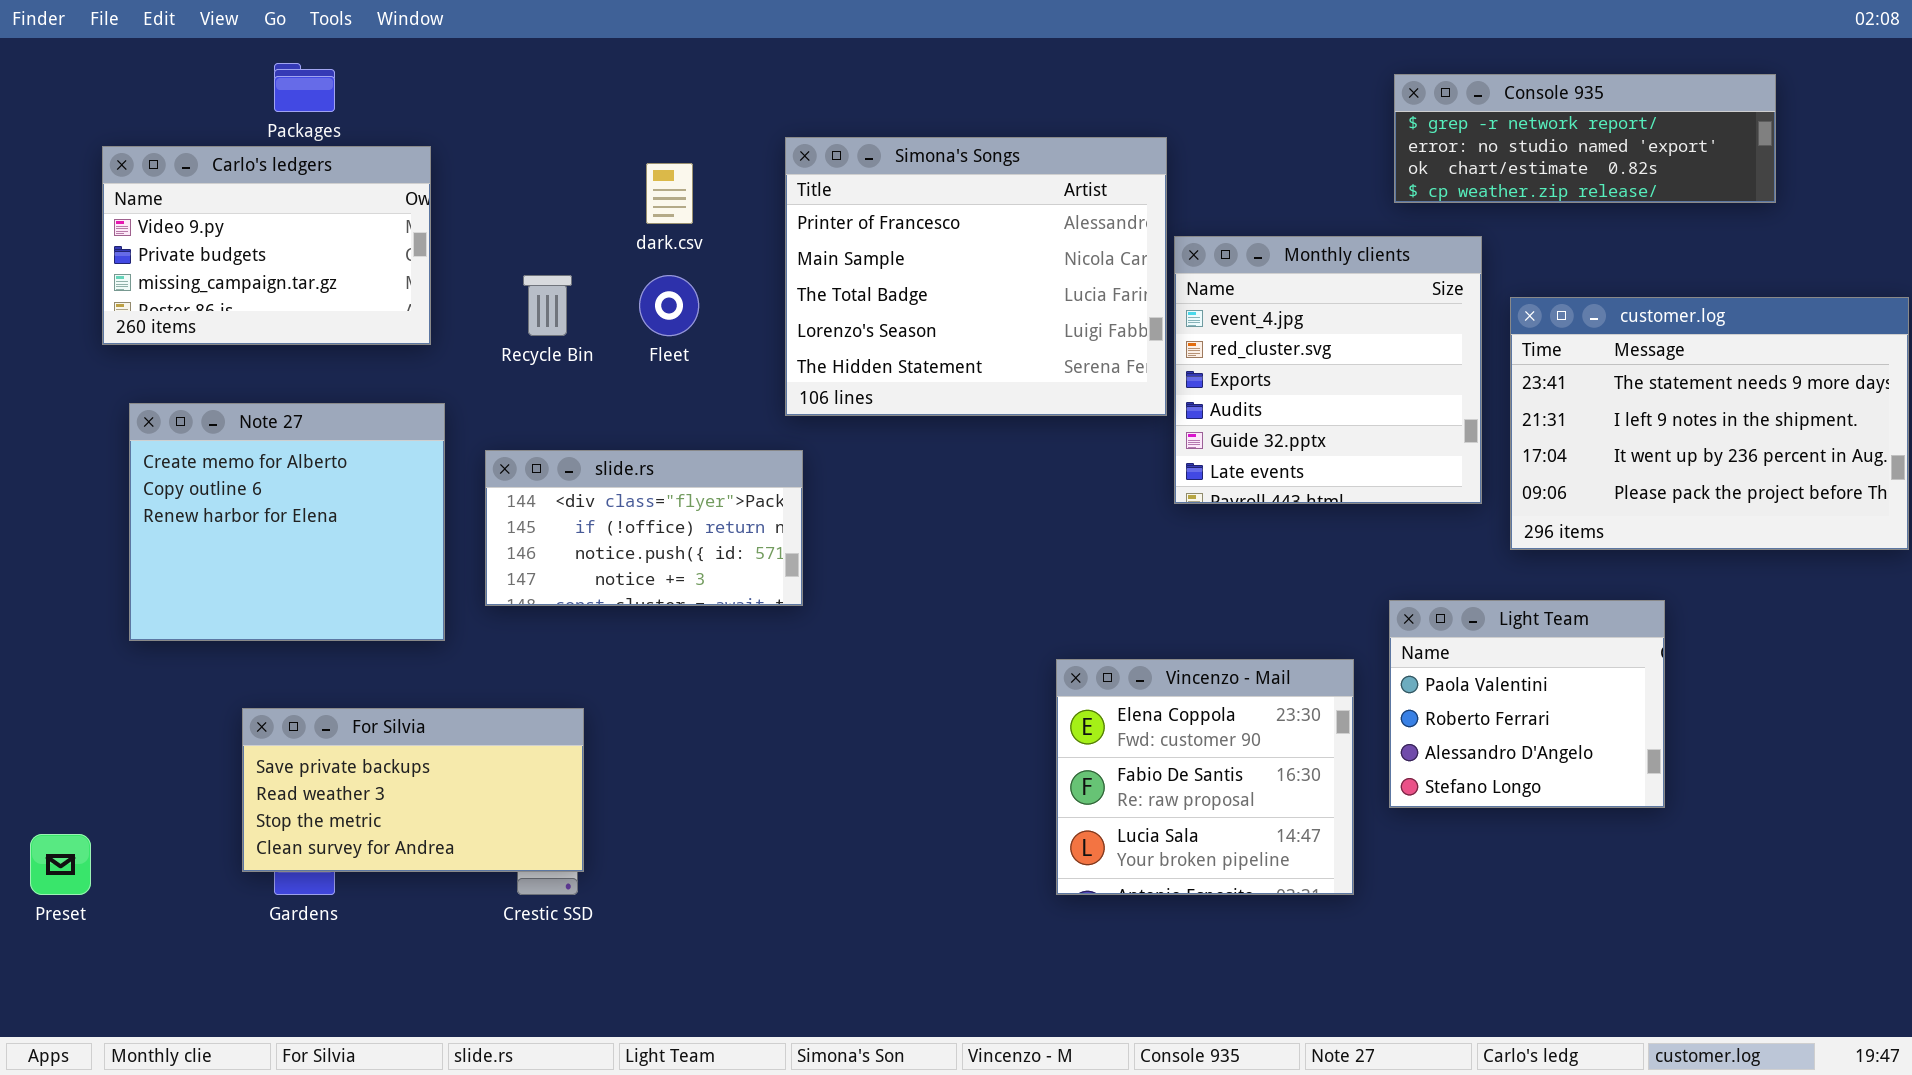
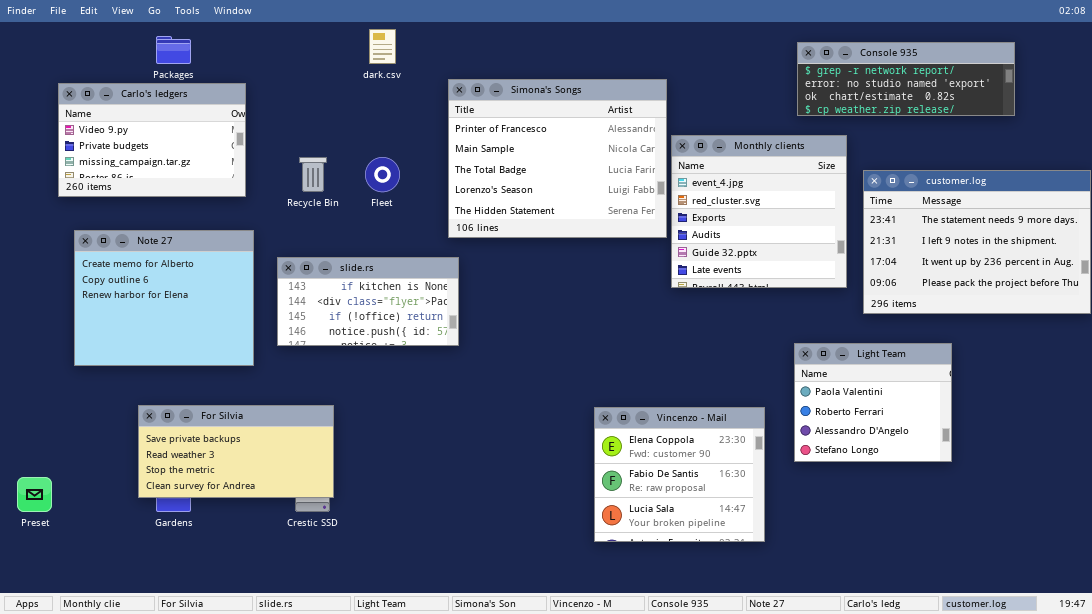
dark.csv: [646,163,693,224] -> [369,29,396,64], moved
slide.rs: [485,450,803,606] -> [277,257,459,346], scrolled up 1 row
Vincenzo - Mail: [1056,659,1354,895] -> [594,407,765,542], moved

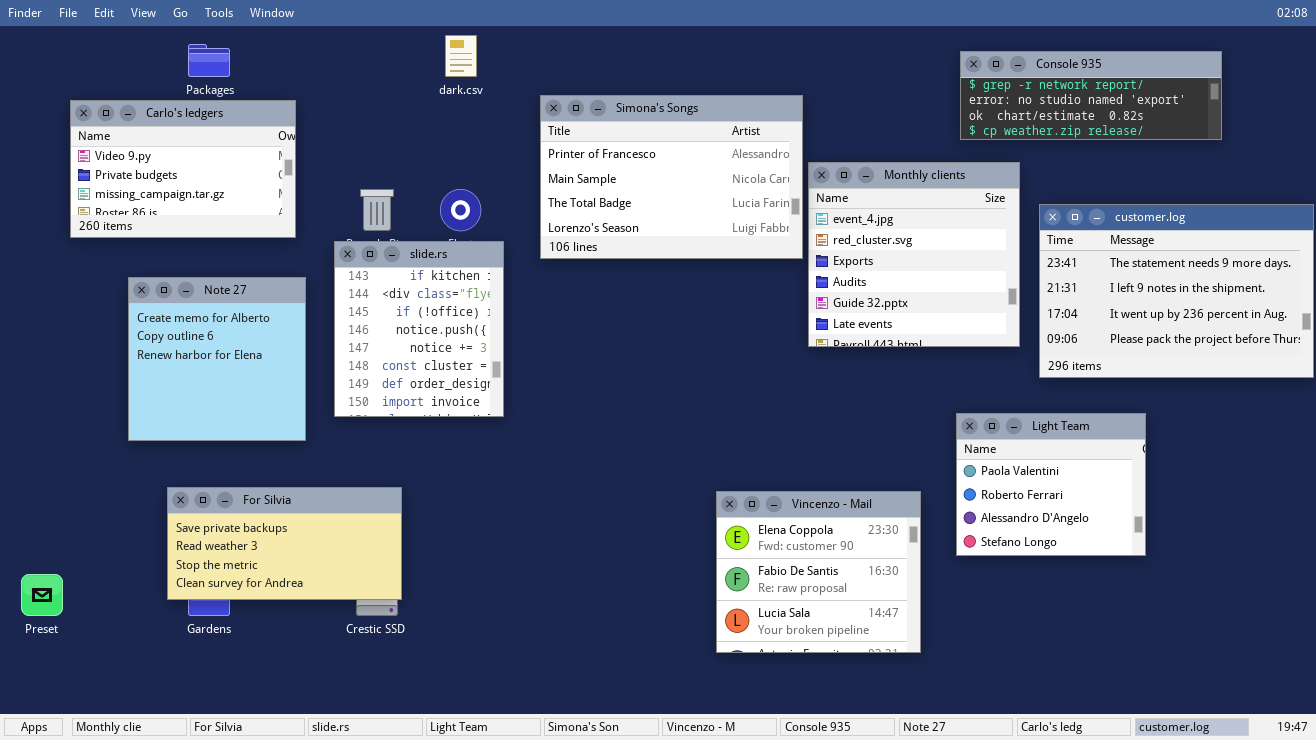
Simona's Songs: [448,79,667,238] -> [540,95,803,259], resized
Note 27: [74,230,254,366] -> [128,277,306,441], resized
slide.rs: [277,257,459,346] -> [334,241,504,417], resized

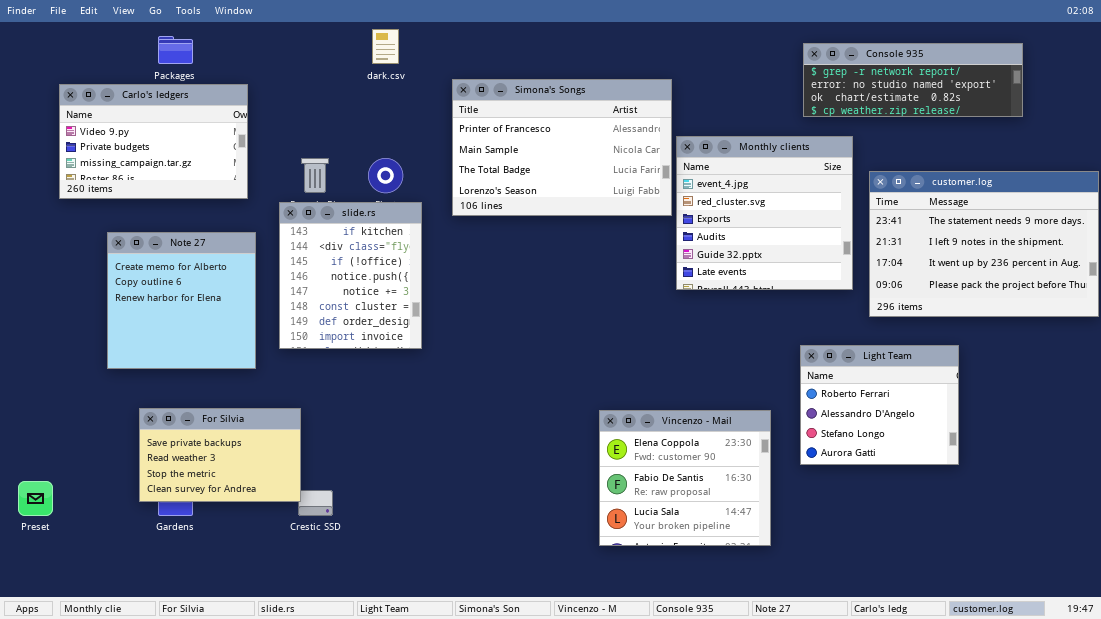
Light Team: [956,413,1146,556] -> [800,345,959,465], scrolled down 1 row
For Silvia: [167,487,402,600] -> [139,408,301,502], resized

